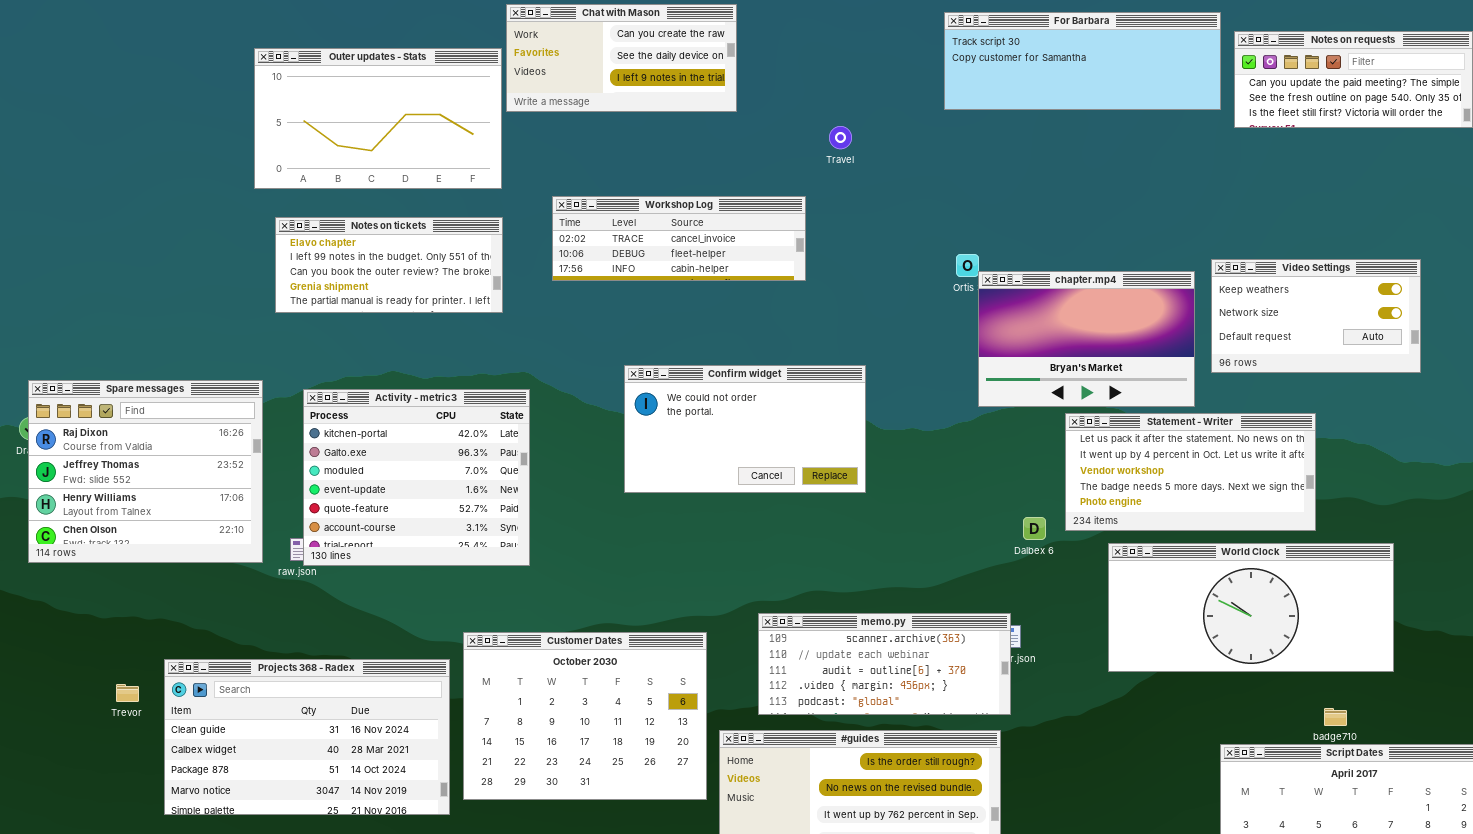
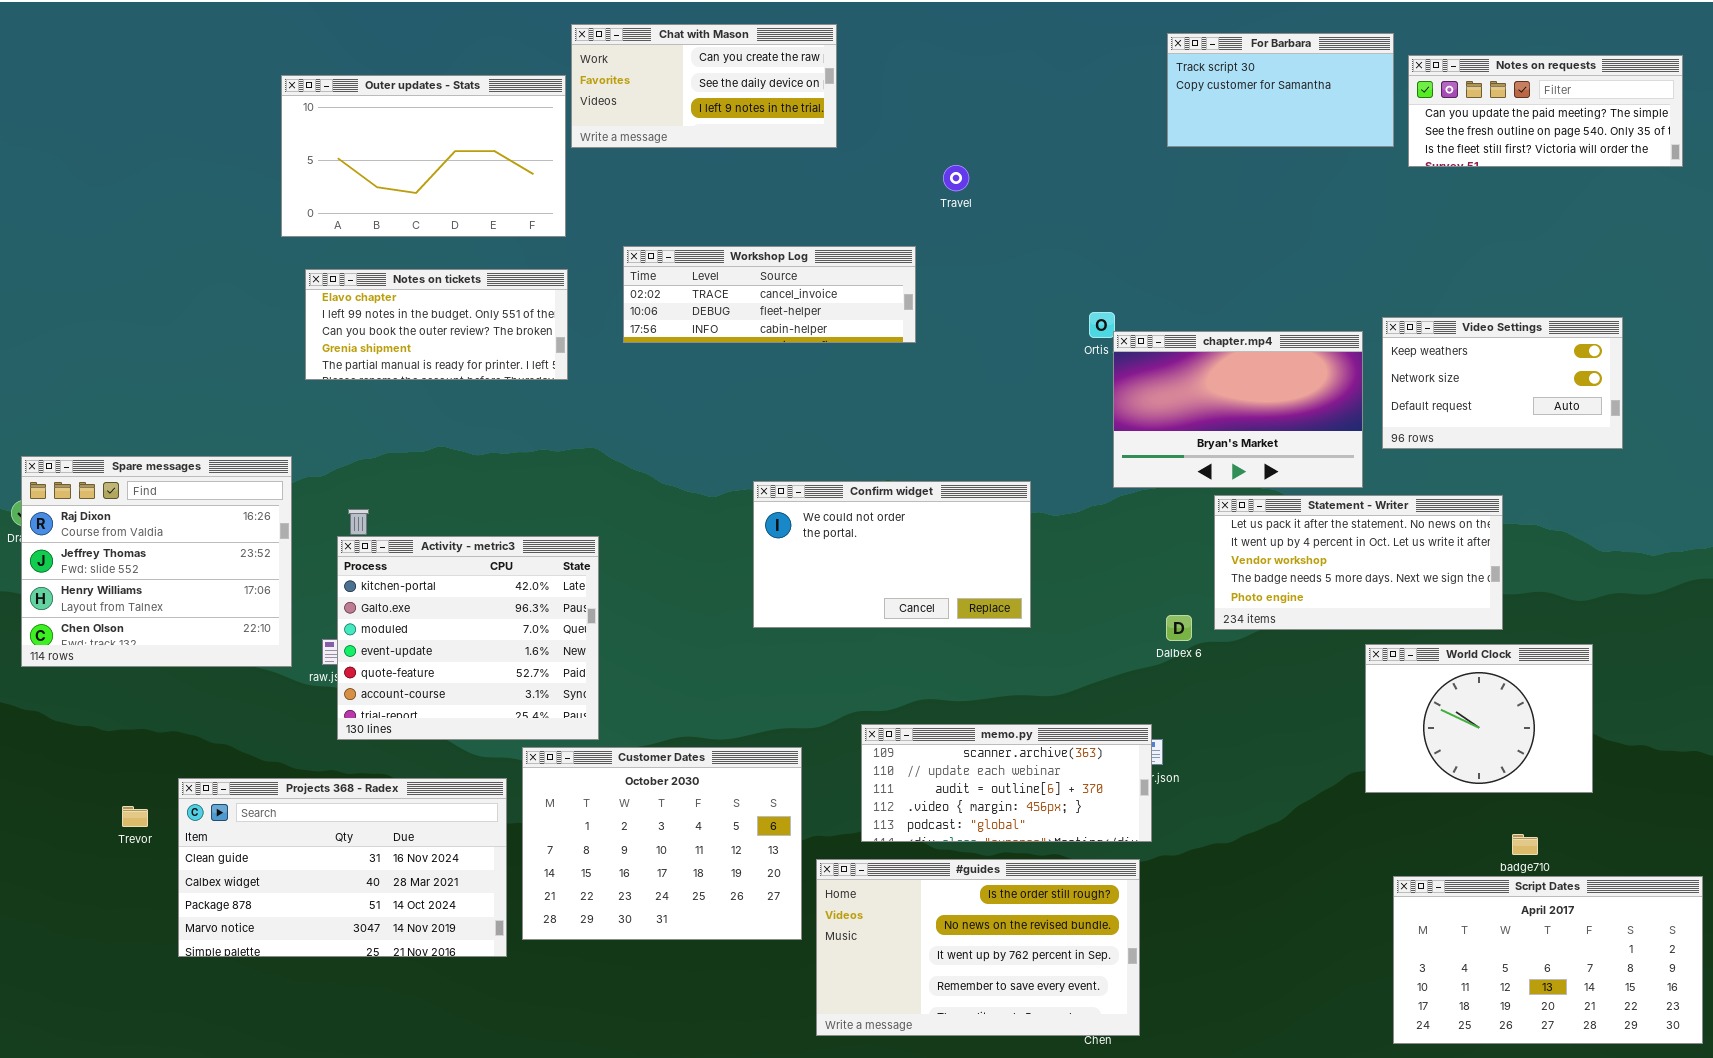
For Barbara: [944,12,1221,110] -> [1167,33,1394,147], resized
Confirm widget: [624,365,866,493] -> [753,481,1031,628], moved
Activity - metric3: [303,389,530,566] -> [337,536,599,740], moved
World Clock: [1108,543,1394,672] -> [1365,644,1593,793], resized

